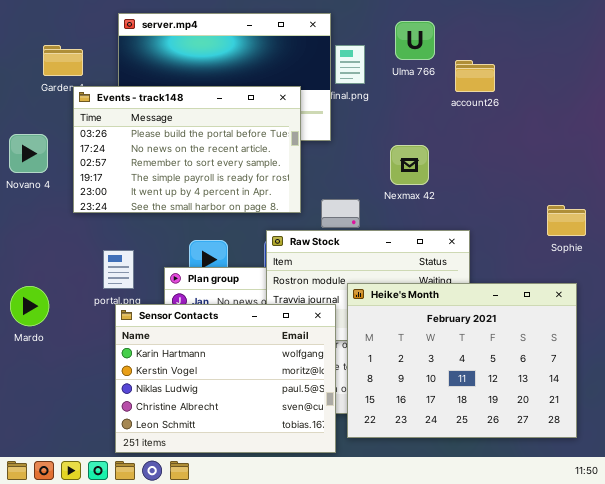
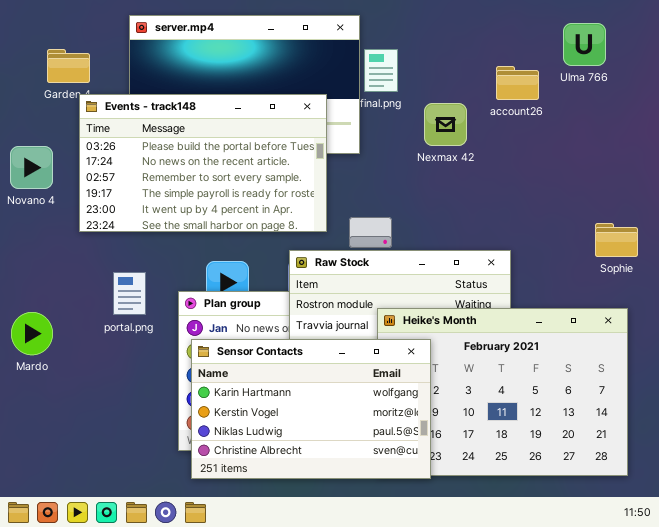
Ulma 766: [395,21,435,60] -> [563,23,606,66], moved
Nexmax 42: [390,145,429,185] -> [424,103,467,146], moved
Sensor Contacts: [115,304,336,453] -> [191,339,431,479], moved, resized

